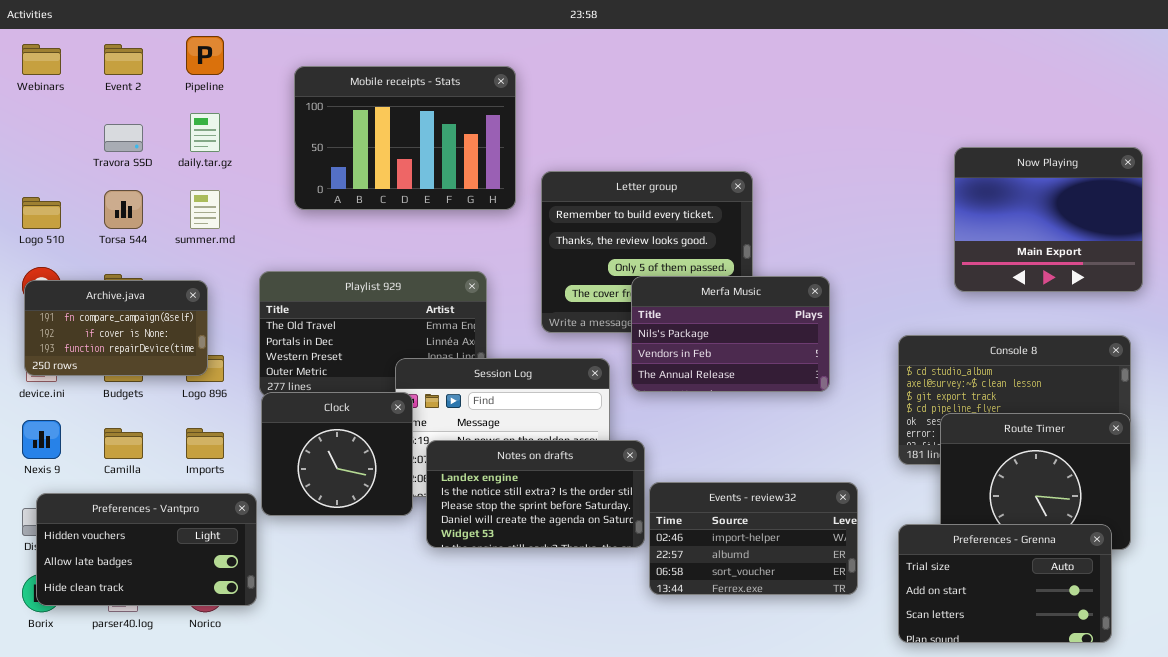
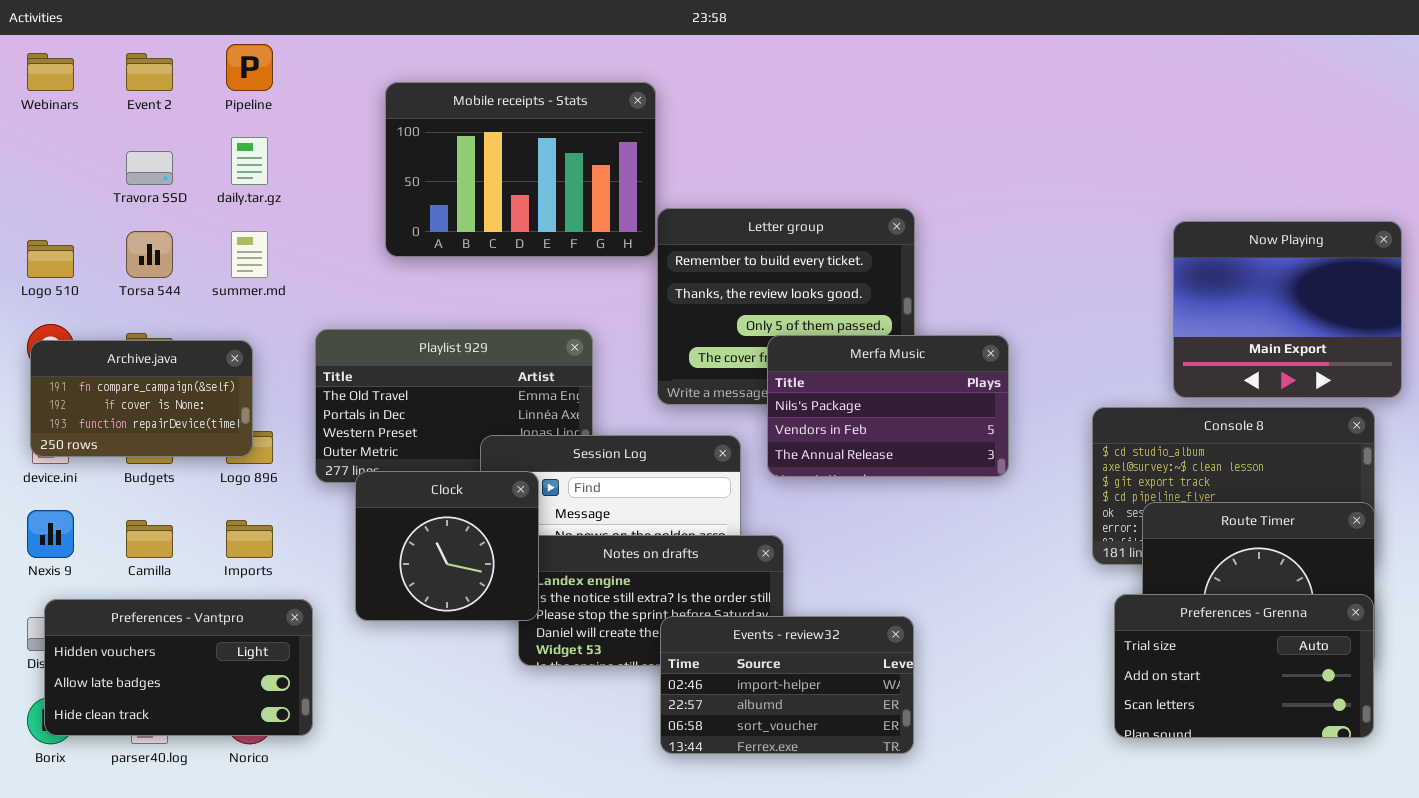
Mobile receipts - Stats: [294,66,516,210] -> [385,82,656,257], moved
Now Playing: [954,147,1143,292] -> [1173,221,1402,398], moved
Clock: [261,392,413,516] -> [355,471,539,621], moved
Events - review32: [649,482,858,595] -> [660,616,914,754], moved
Preferences - Grenna: [898,524,1112,643] -> [1114,594,1374,738], moved

